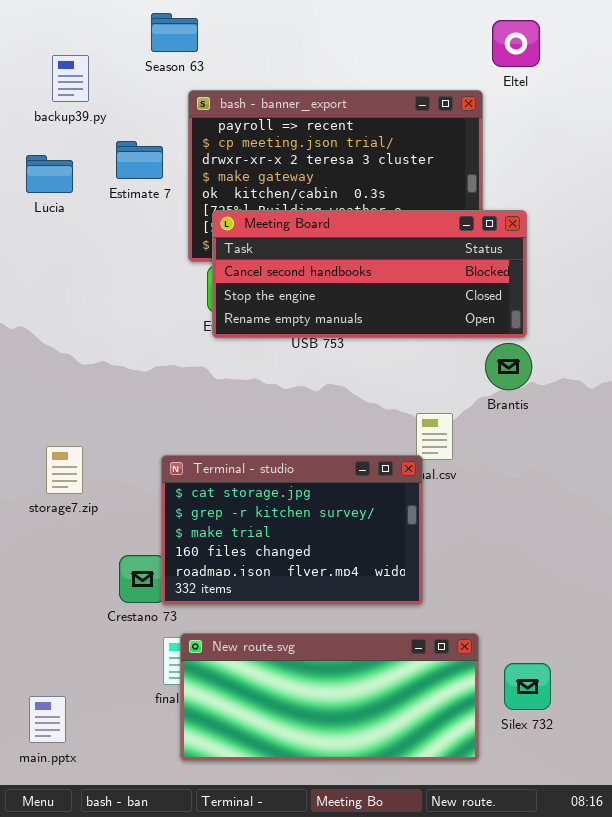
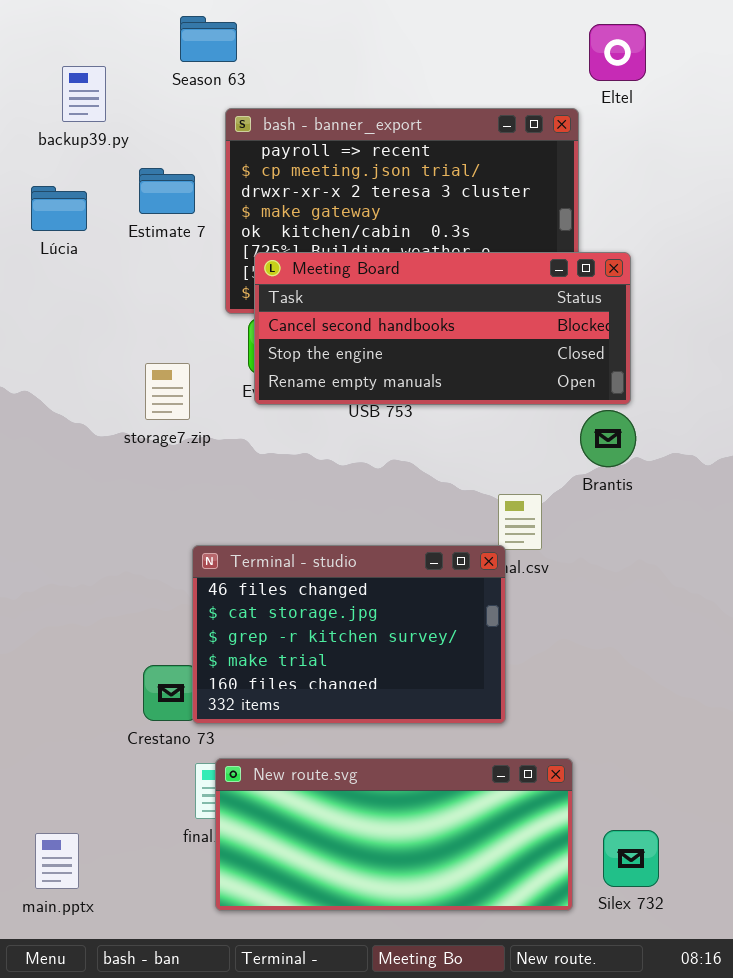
storage7.zip: [46,446,83,494] -> [145,363,190,420], moved
Terminal - studio: [161,455,423,605] -> [192,545,506,724], scrolled up 1 row
Silex 732: [504,663,551,710] -> [603,830,659,887], moved

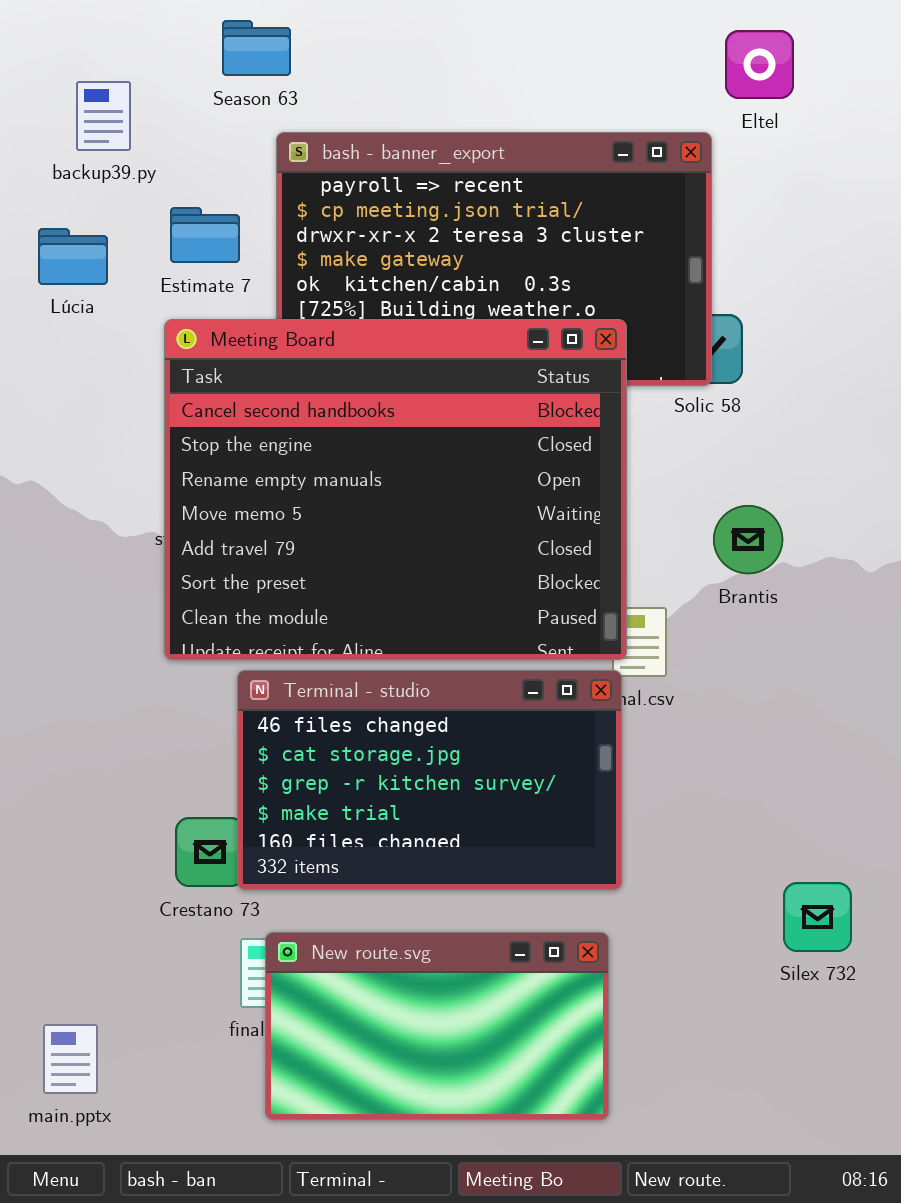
Meeting Board: [254,252,631,405] -> [164,319,627,660], moved, resized
New route.svg: [215,758,573,911] -> [265,932,609,1120], resized
Silex 732: [603,830,659,887] -> [783,882,852,952], moved

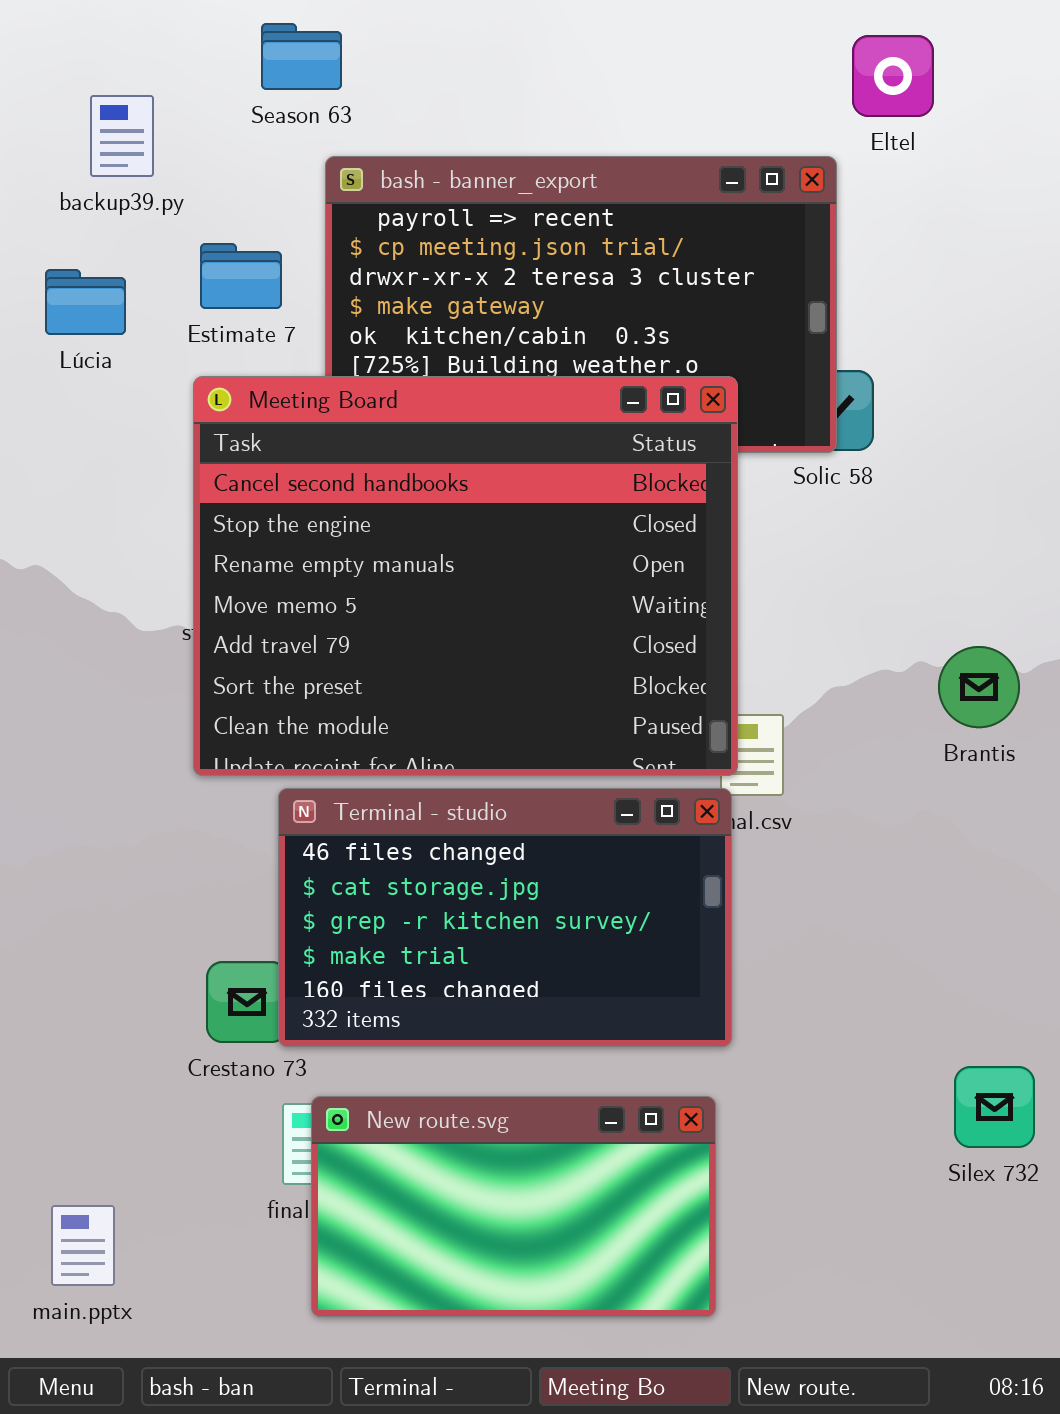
Brantis: [713,505,783,574] -> [938,646,1020,728], moved
Silex 732: [783,882,852,952] -> [954,1066,1035,1148], moved

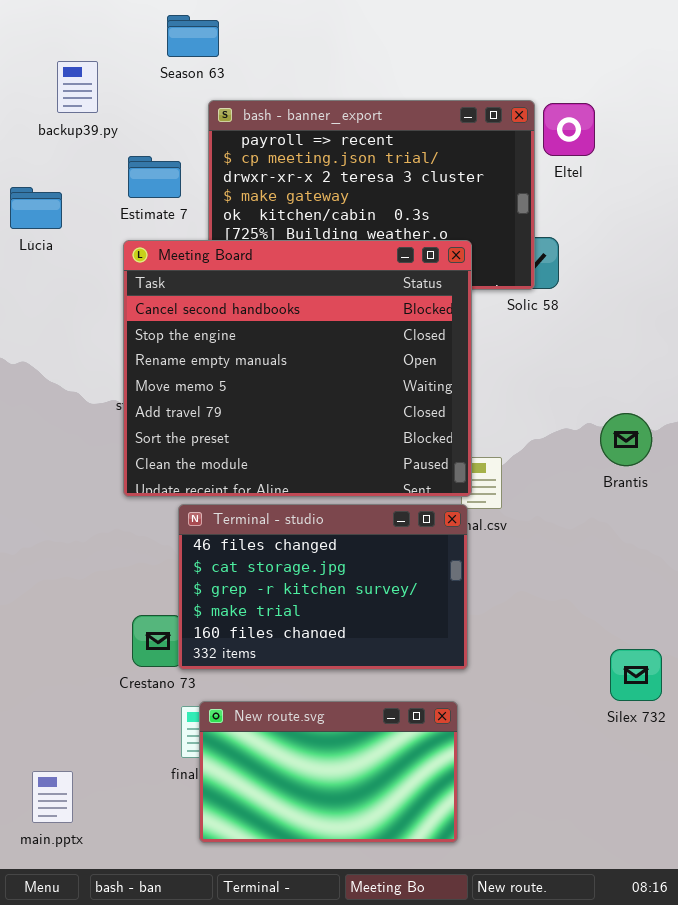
Eltel: [852,35,934,117] -> [543,103,595,156], moved
Lúcia: [45,269,126,335] -> [10,187,62,229], moved
Silex 732: [954,1066,1035,1148] -> [610,649,662,701], moved

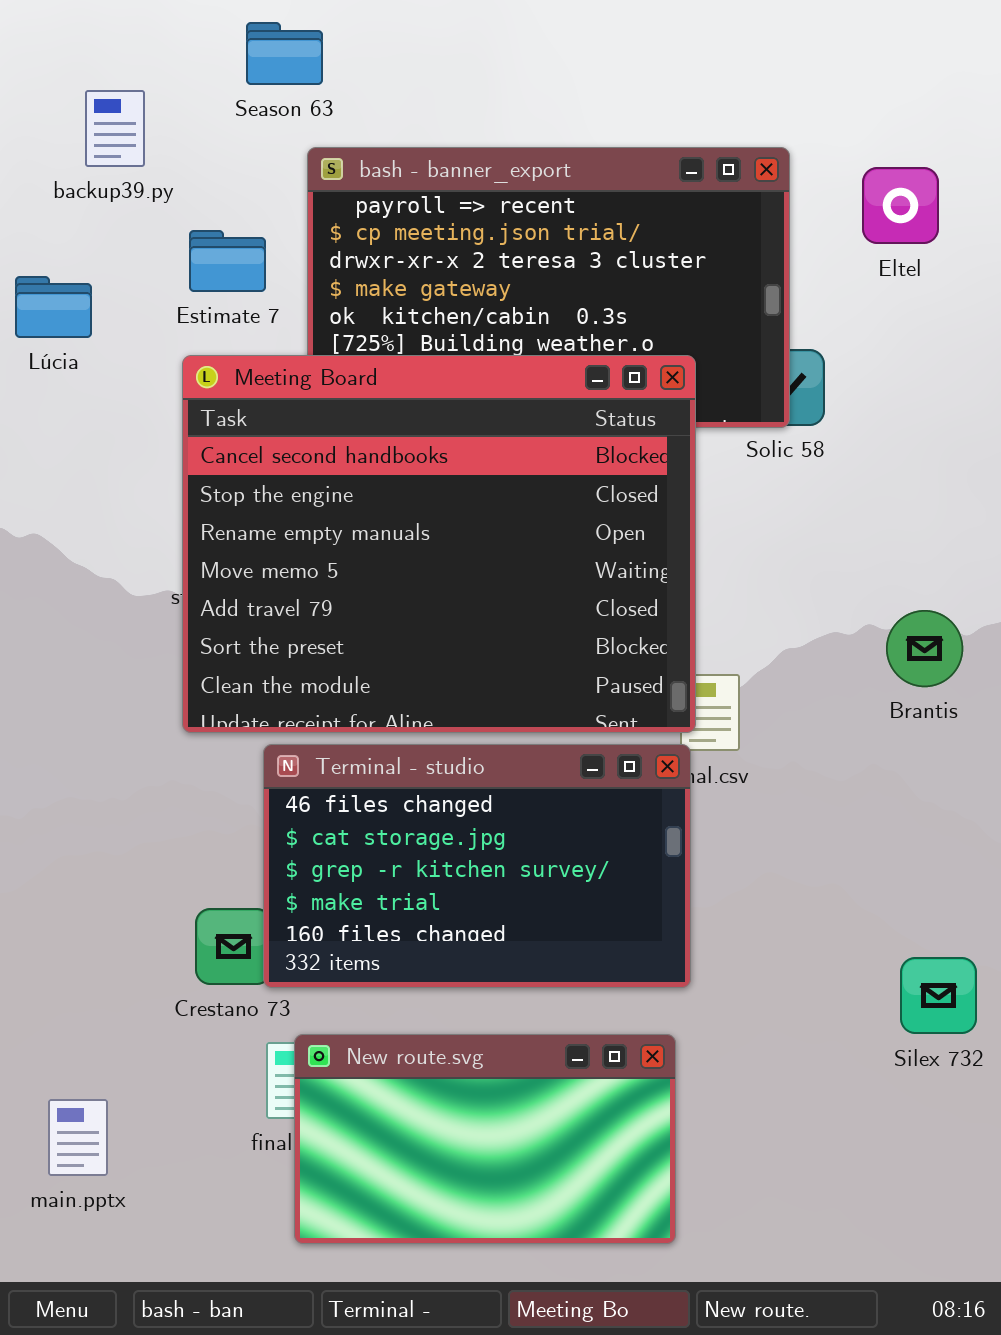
Eltel: [543,103,595,156] -> [862,167,939,244], moved
main.pptx: [32,771,73,823] -> [48,1099,108,1176], moved

